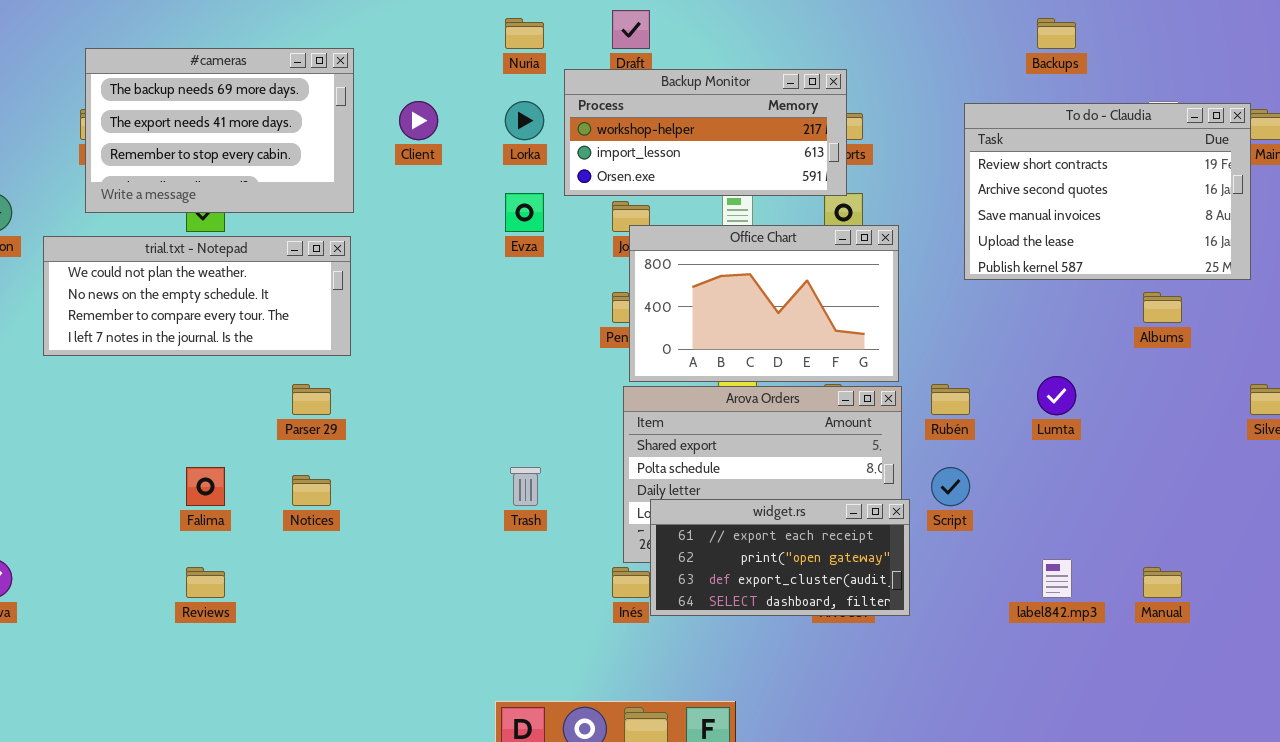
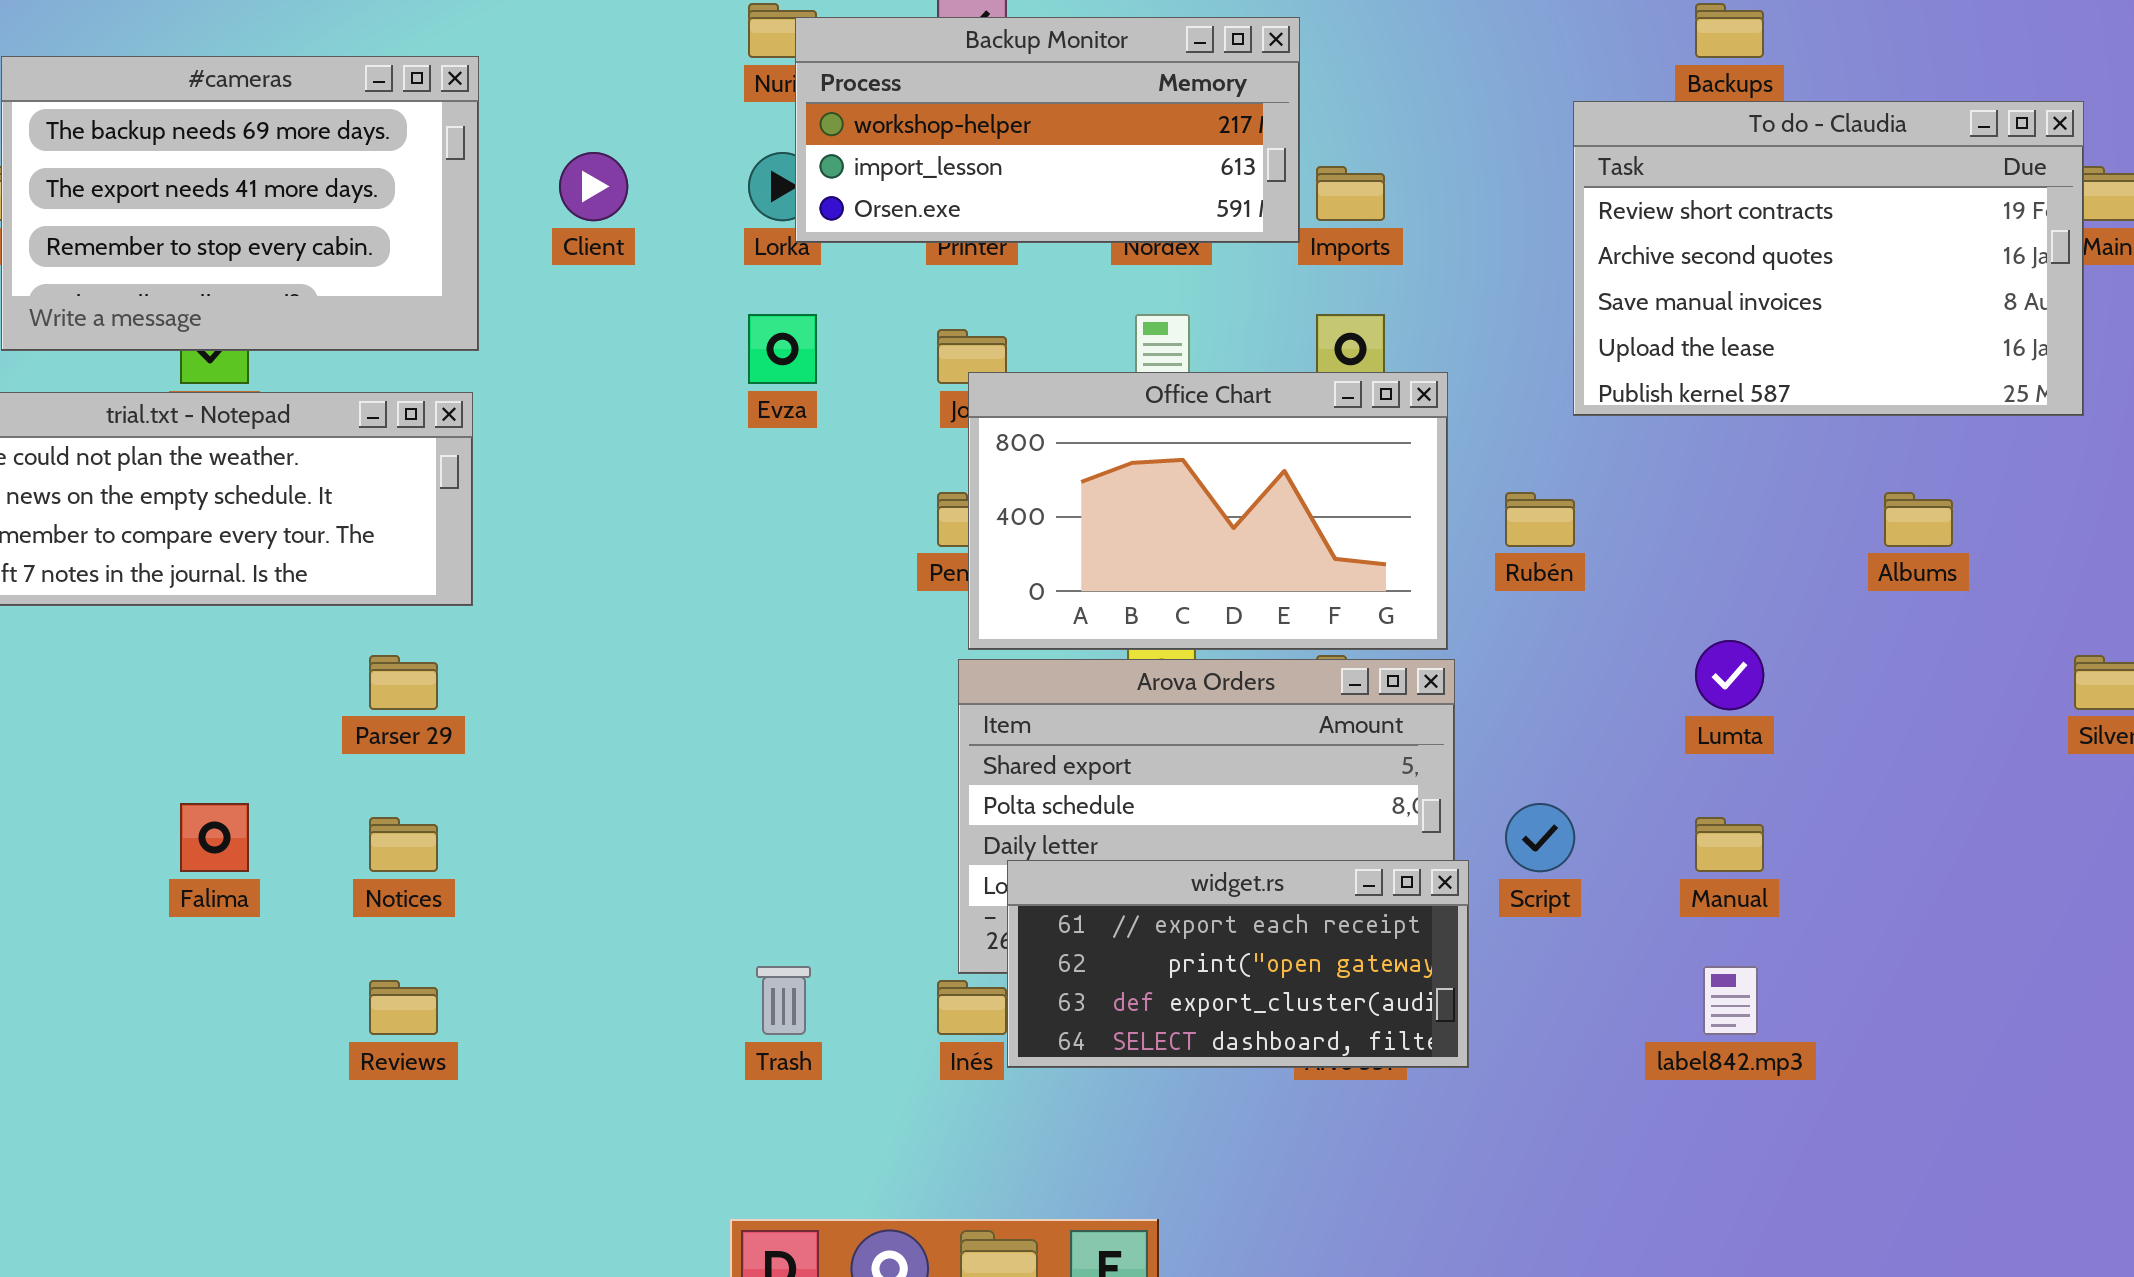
Backup Monitor: [564,69,847,196] -> [795,17,1300,243], moved
To do - Claudia: [964,103,1251,280] -> [1573,101,2084,416], moved
Rubén: [931,384,970,415] -> [1505,492,1575,547], moved
Trash: [510,467,541,506] -> [756,966,811,1035], moved
Reviews: [186,567,225,598] -> [369,980,438,1035], moved
Manual: [1143,567,1182,598] -> [1695,817,1764,872], moved

